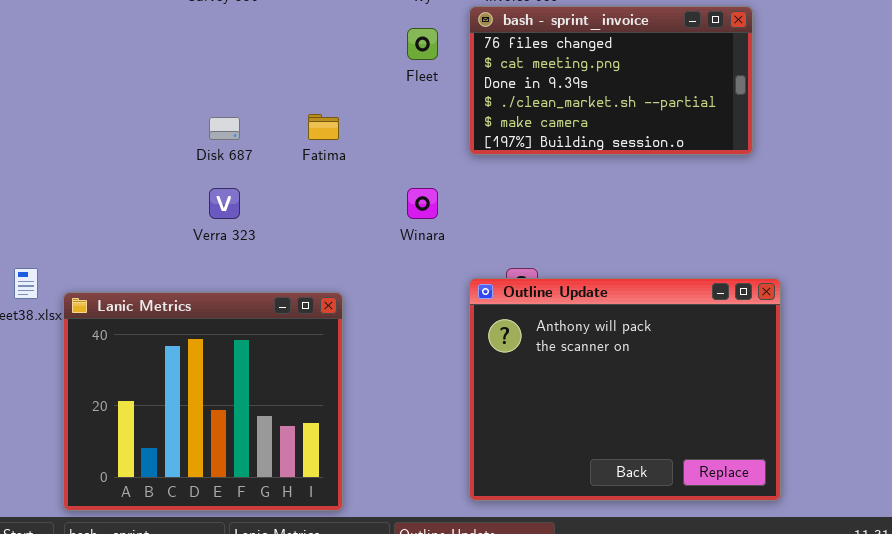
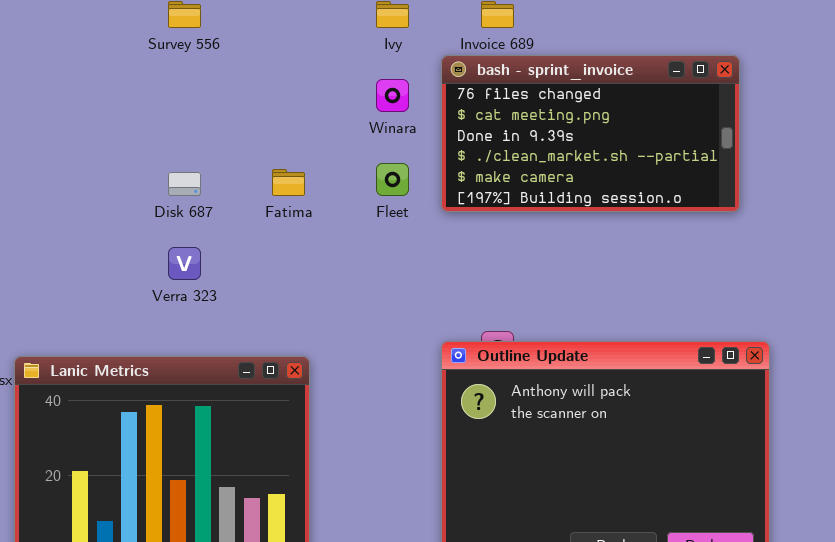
Fleet: [407,28,438,60] -> [376,163,409,196], moved
Winara: [407,188,438,219] -> [376,79,409,112], moved

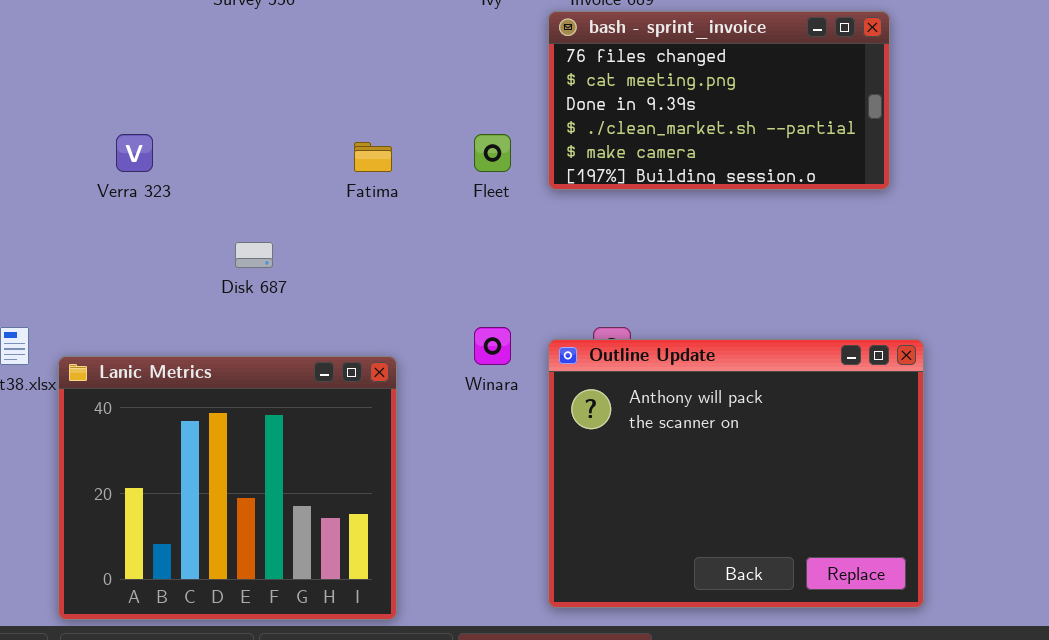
Winara: [376,79,409,112] -> [474,327,511,365], moved
Disk 687: [168,172,201,196] -> [235,242,273,268], moved
Verra 323: [168,247,201,280] -> [116,134,153,172], moved

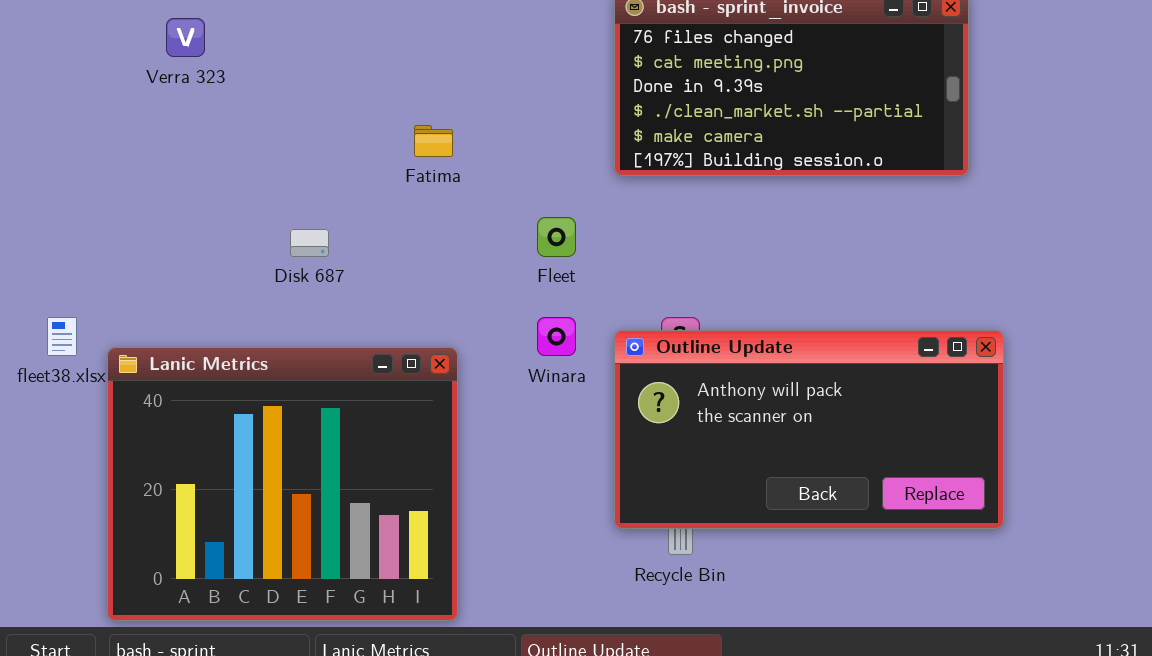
Verra 323: [116,134,153,172] -> [166,18,205,57], moved
Fleet: [474,134,511,172] -> [537,217,576,257], moved
Outline Update: [548,339,924,608] -> [614,330,1004,529], resized

